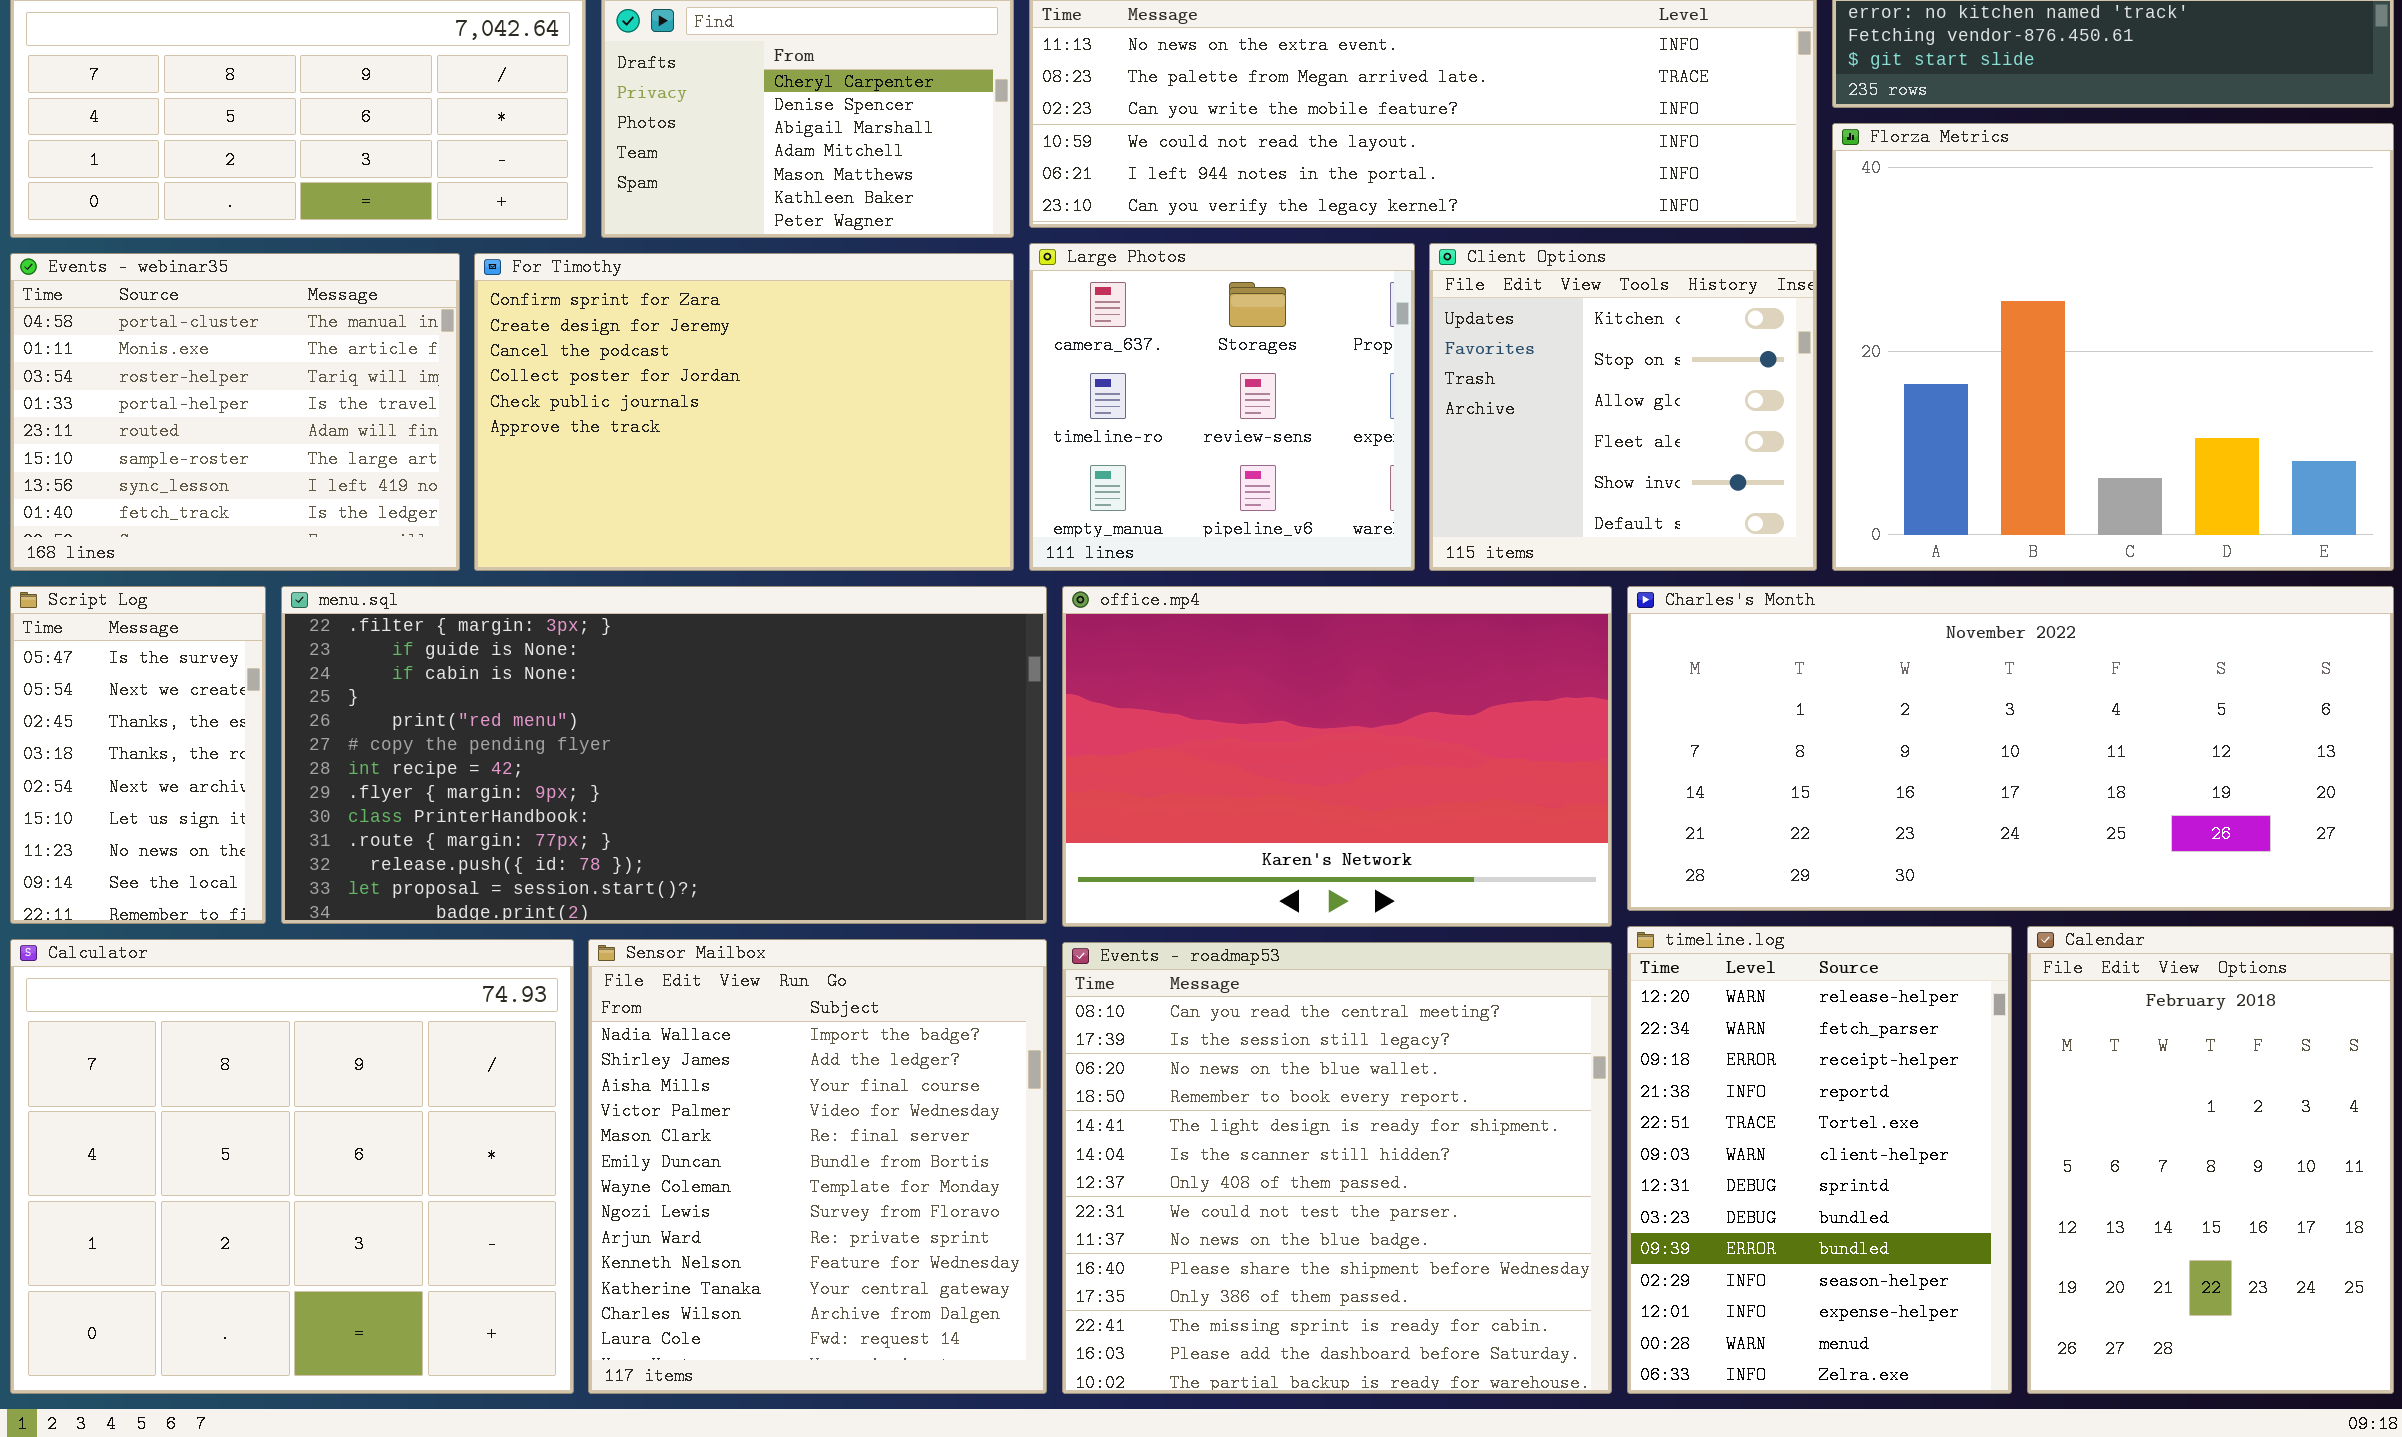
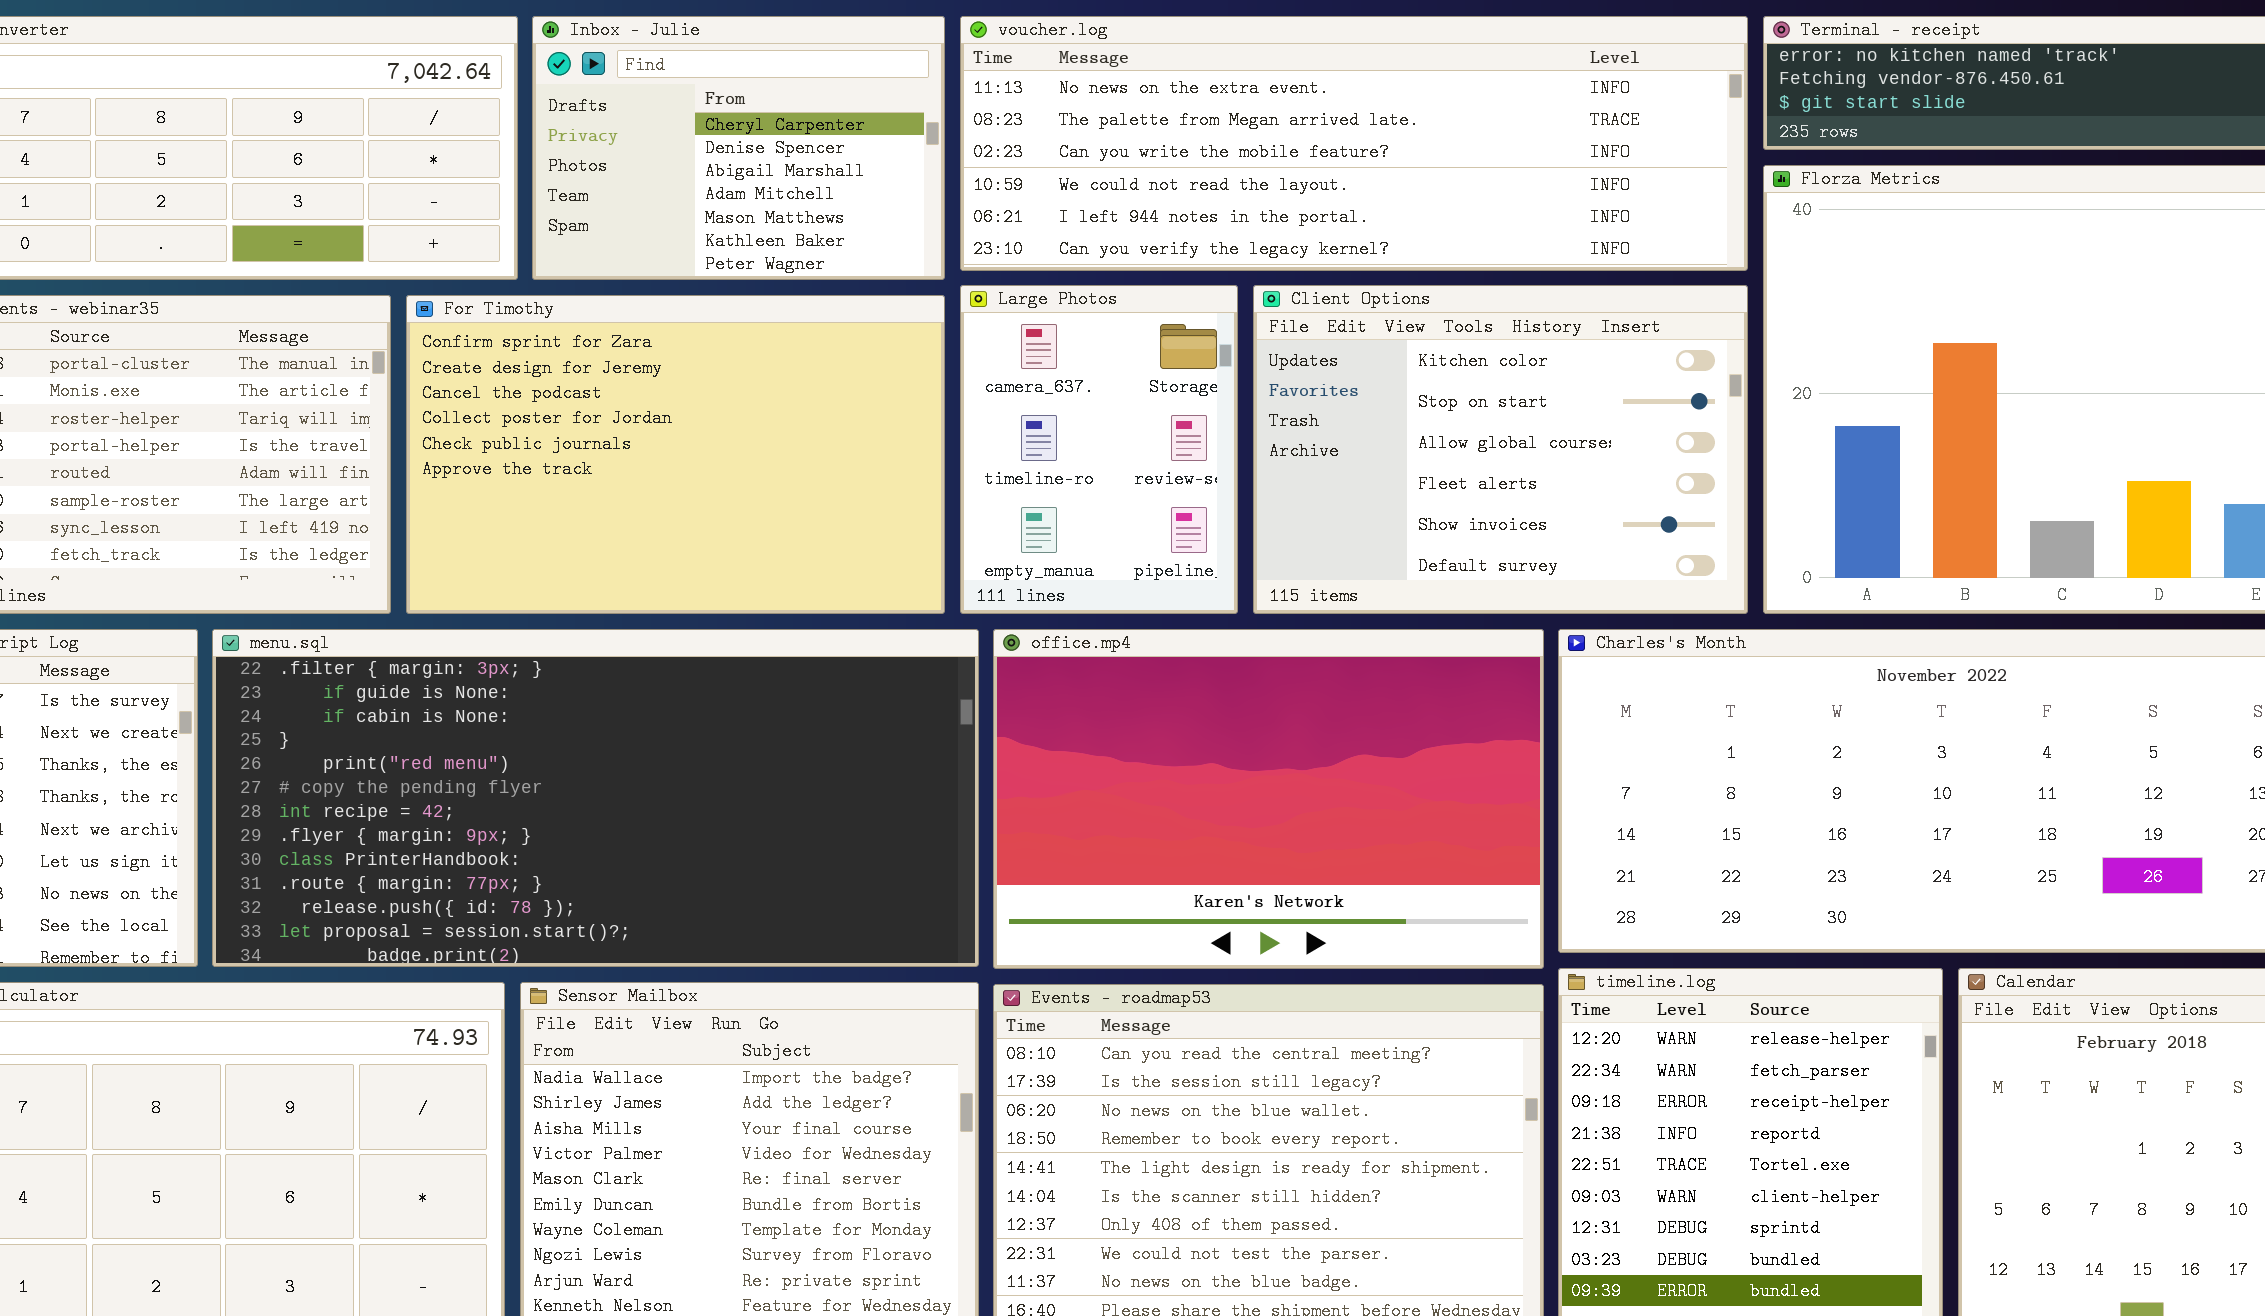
Large Photos: [1029,243,1415,571] -> [960,285,1238,614], resized
Client Options: [1429,243,1817,571] -> [1253,285,1748,614], resized

